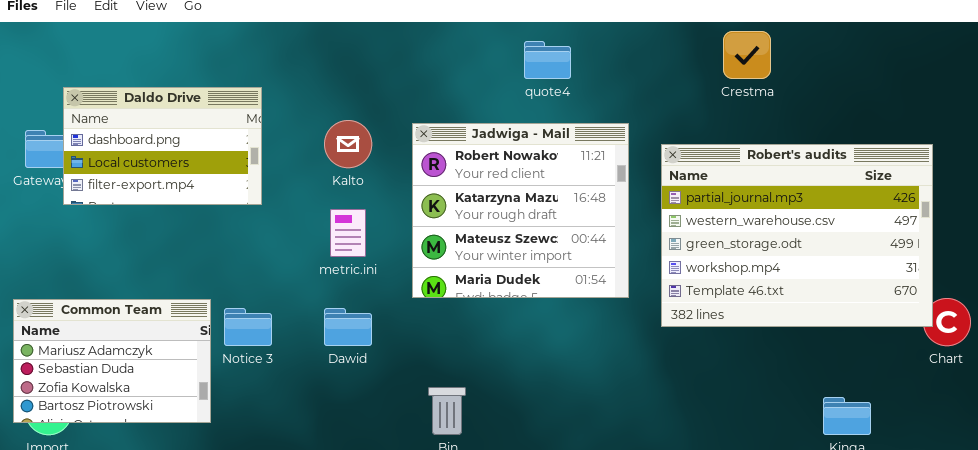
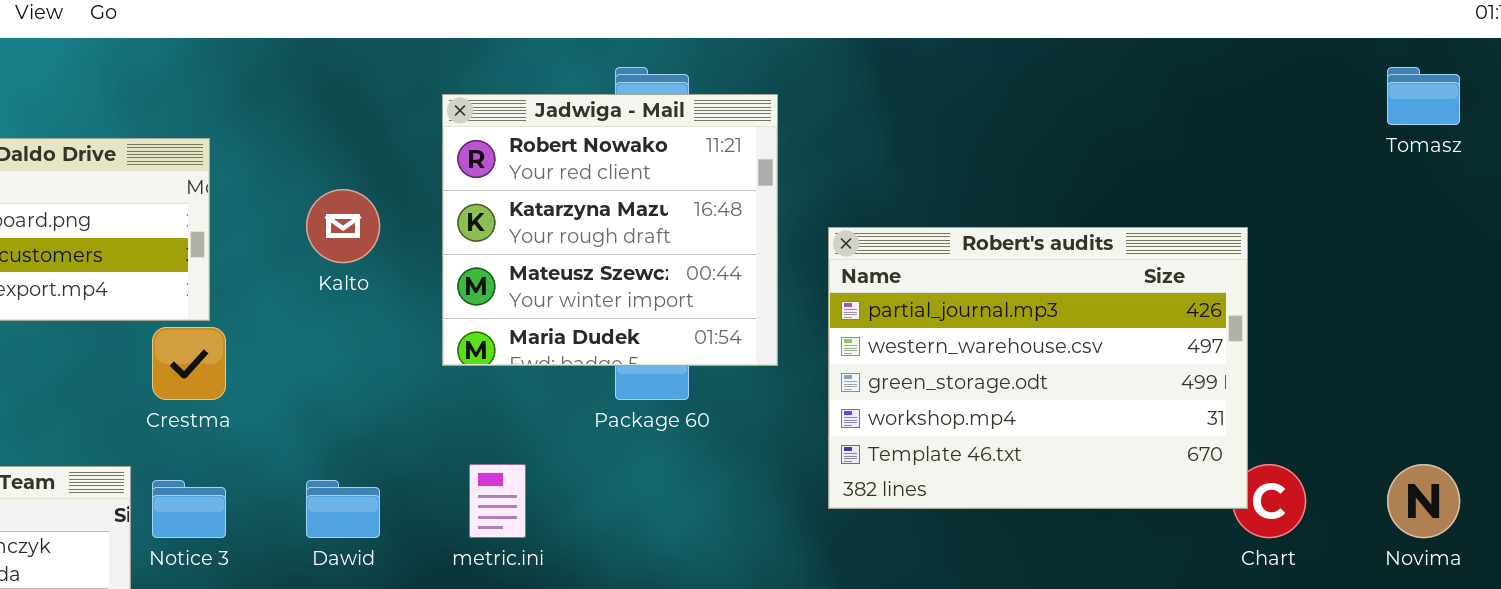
Crestma: [723,31,771,79] -> [152,327,226,400], moved
Jadwiga - Mail: [412,123,629,298] -> [442,94,778,366], moved
metric.ini: [330,209,366,257] -> [469,464,526,538], moved

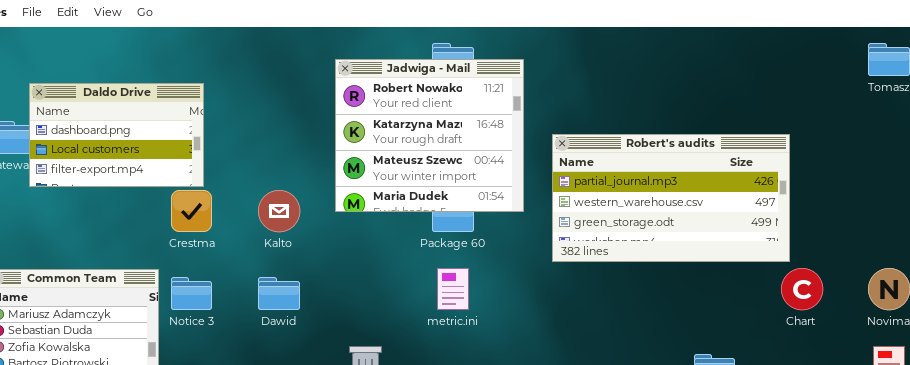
Kalto: [306,189,380,263] -> [258,190,300,232], moved
Robert's audits: [828,227,1248,509] -> [552,134,790,262], resized
metric.ini: [469,464,526,538] -> [437,268,469,310], moved

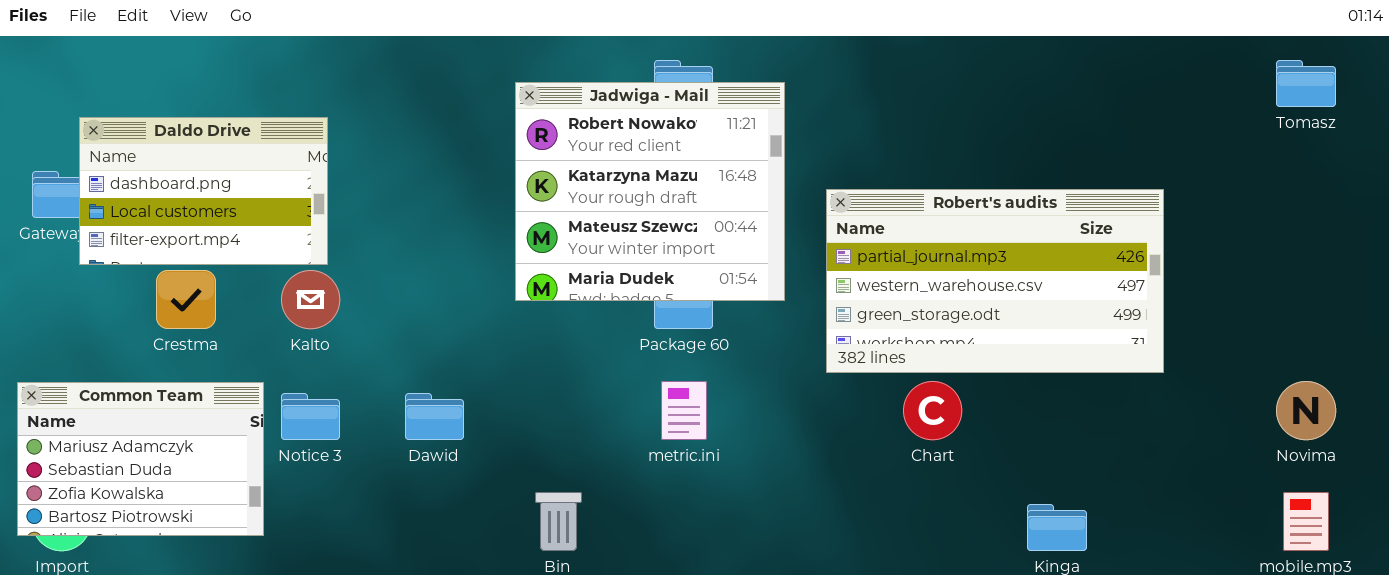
Crestma: [171,190,212,232] -> [156,270,216,329], moved
Kalto: [258,190,300,232] -> [281,270,340,329], moved
Chart: [781,268,823,310] -> [903,381,962,440], moved

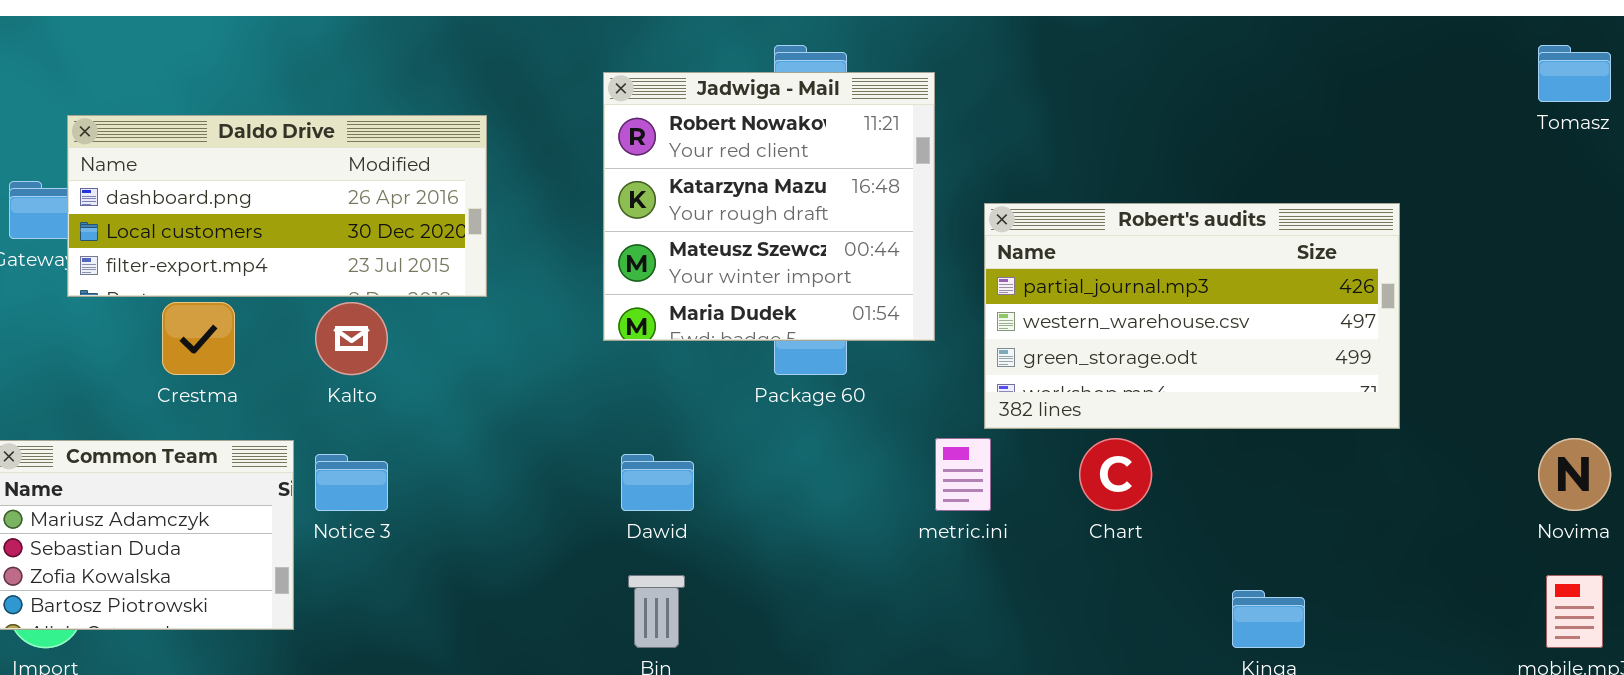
Daldo Drive: [79,117,328,265] -> [67,115,487,297], resized
metric.ini: [661,381,707,440] -> [935,438,991,511], moved
Dawid: [405,393,464,440] -> [621,454,694,511], moved

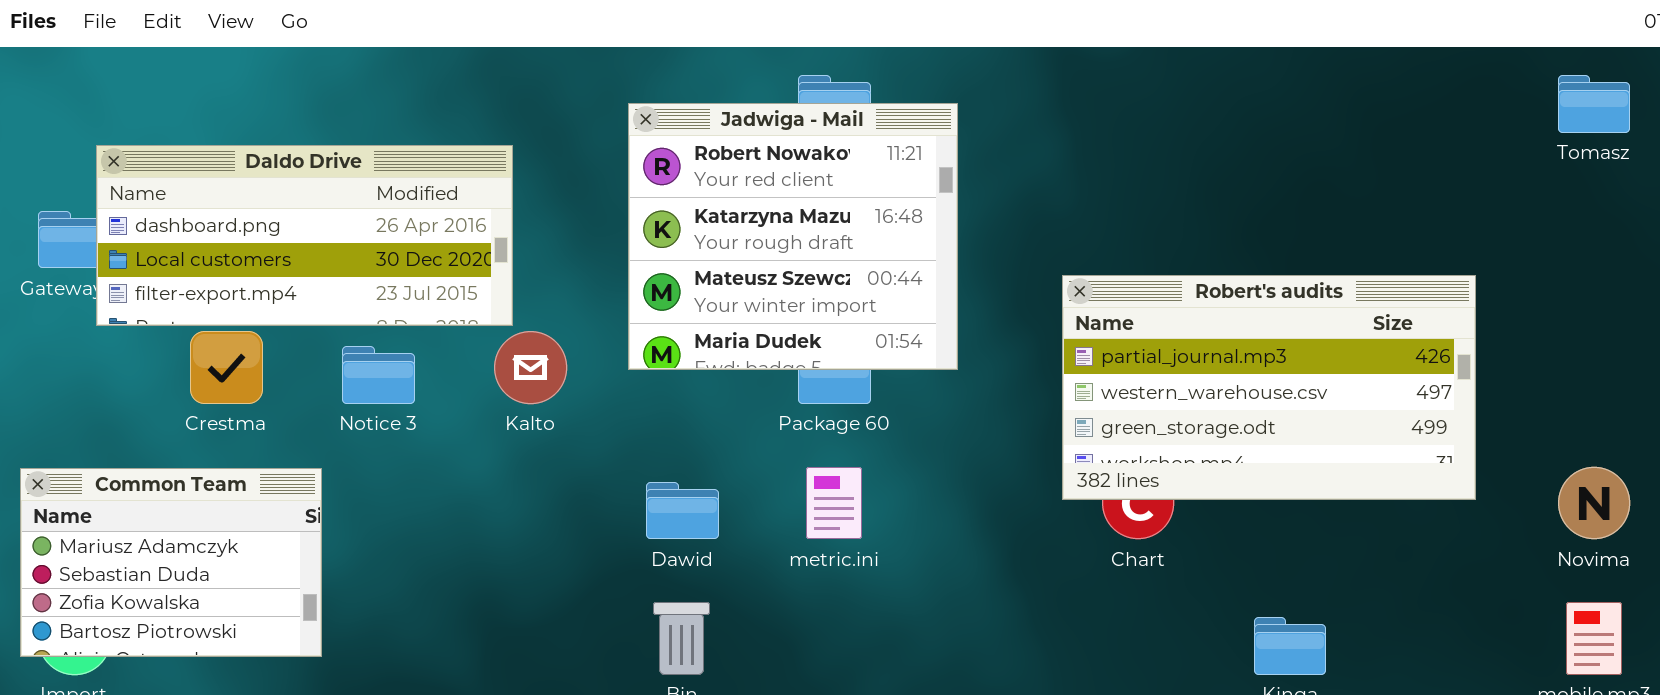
Robert's audits: [984,203,1400,429] -> [1062,275,1476,500], moved
Kalto: [315,302,388,375] -> [494,331,567,404], moved
metric.ini: [935,438,991,511] -> [806,467,862,539], moved
Notice 3: [315,454,388,511] -> [342,346,415,404], moved

